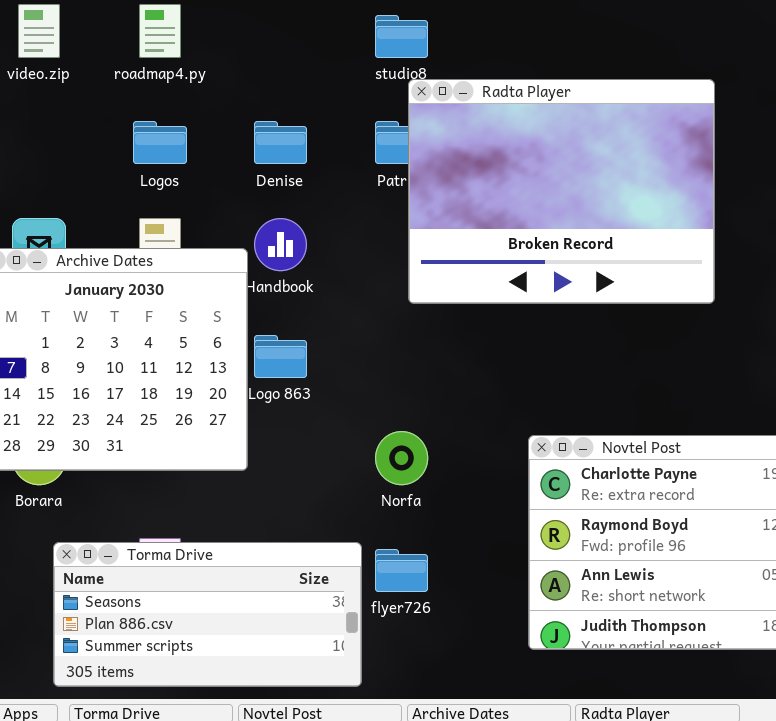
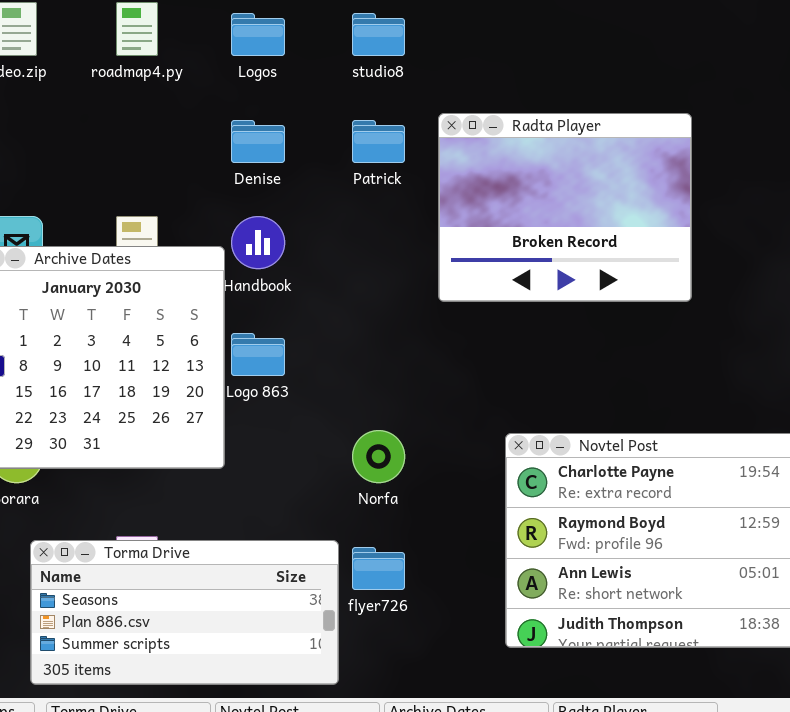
Radta Player: [408,79,715,304] -> [438,113,692,302], resized
Logos: [133,121,187,164] -> [231,13,285,56], moved

